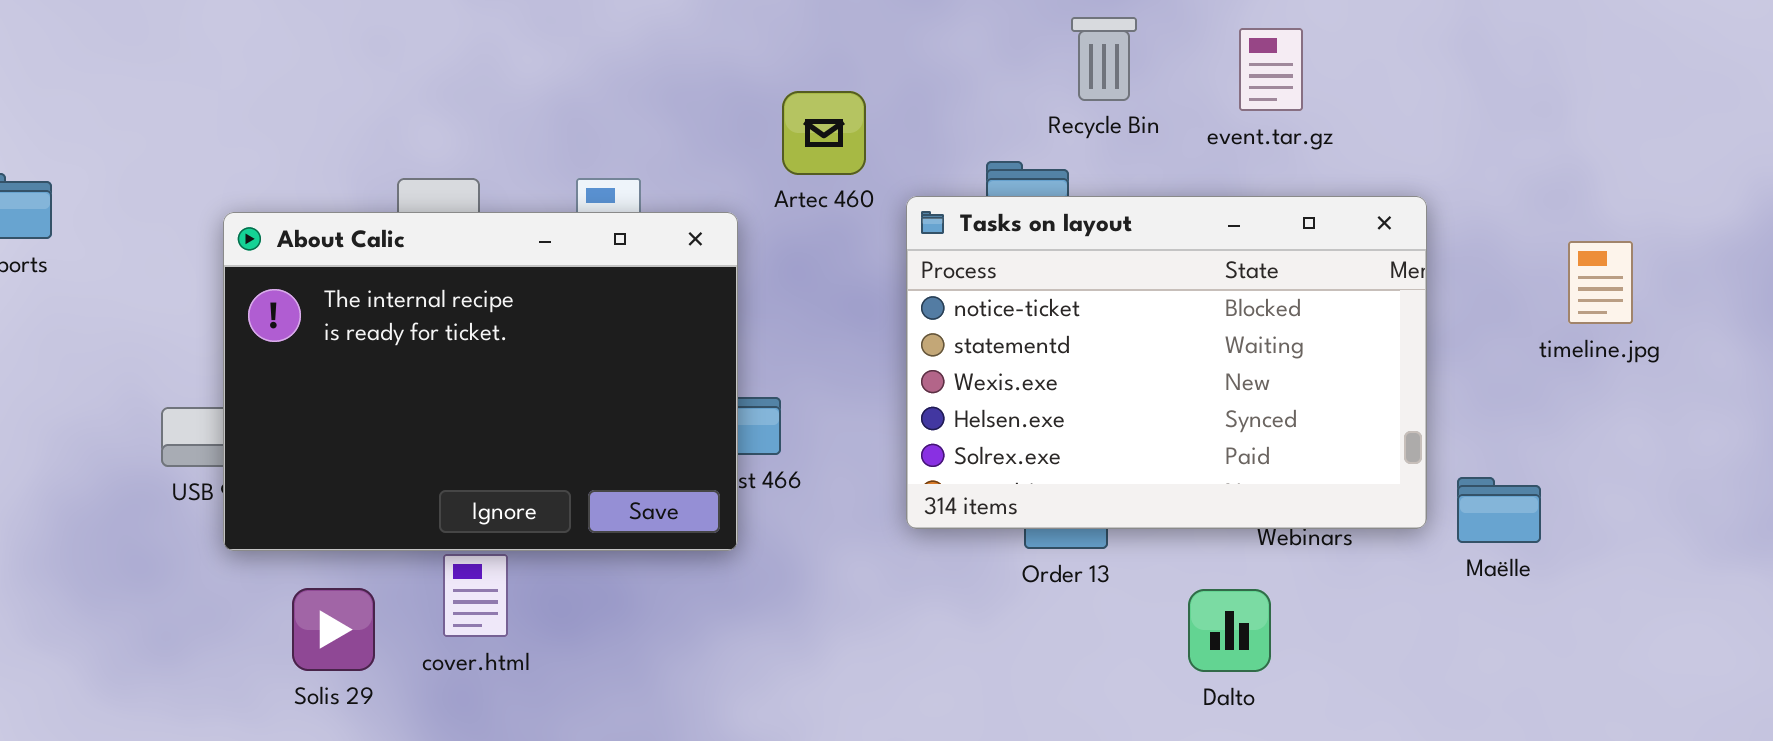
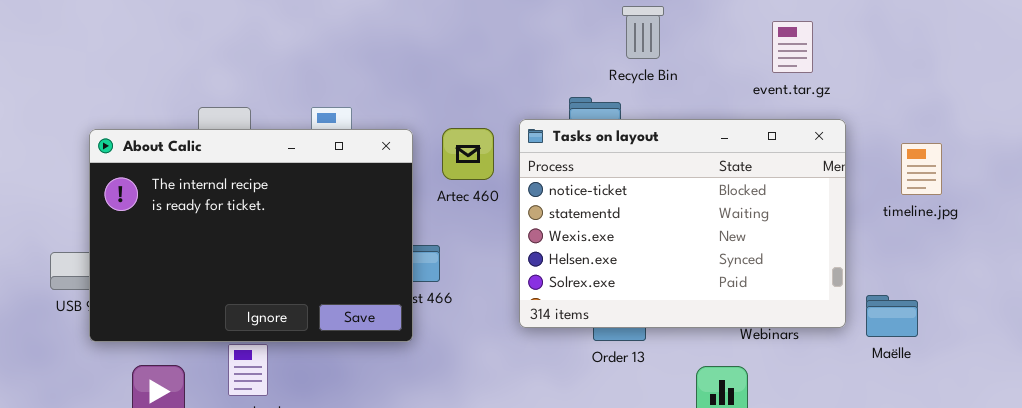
event.tar.gz: [1239,28,1303,111] -> [772,21,813,73], moved
Artec 460: [782,91,866,175] -> [442,128,494,180], moved
timeline.jpg: [1568,241,1633,324] -> [901,143,942,195], moved

